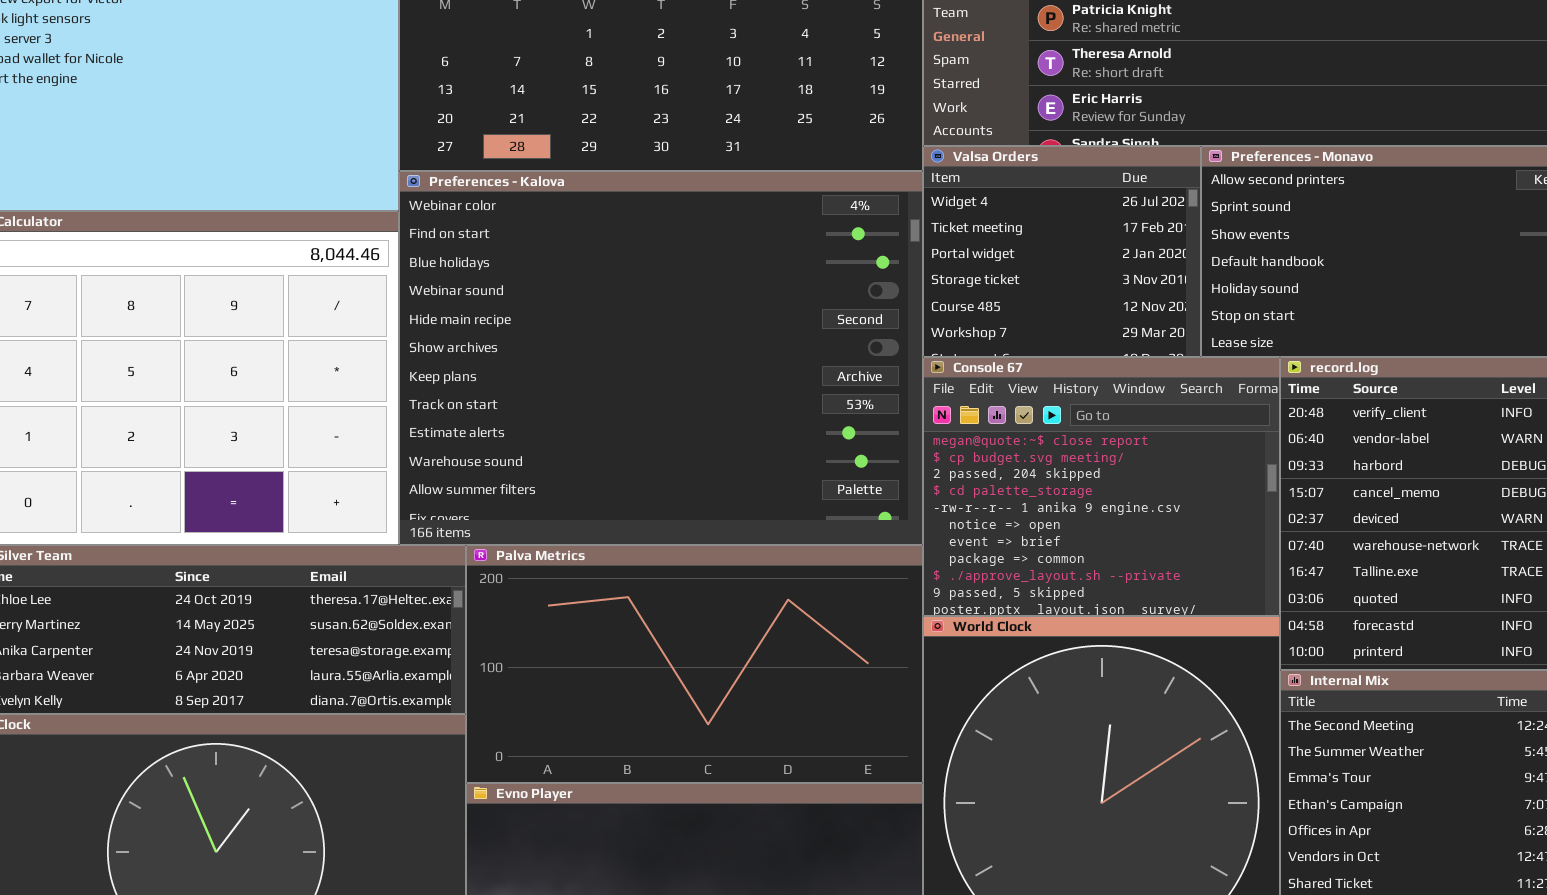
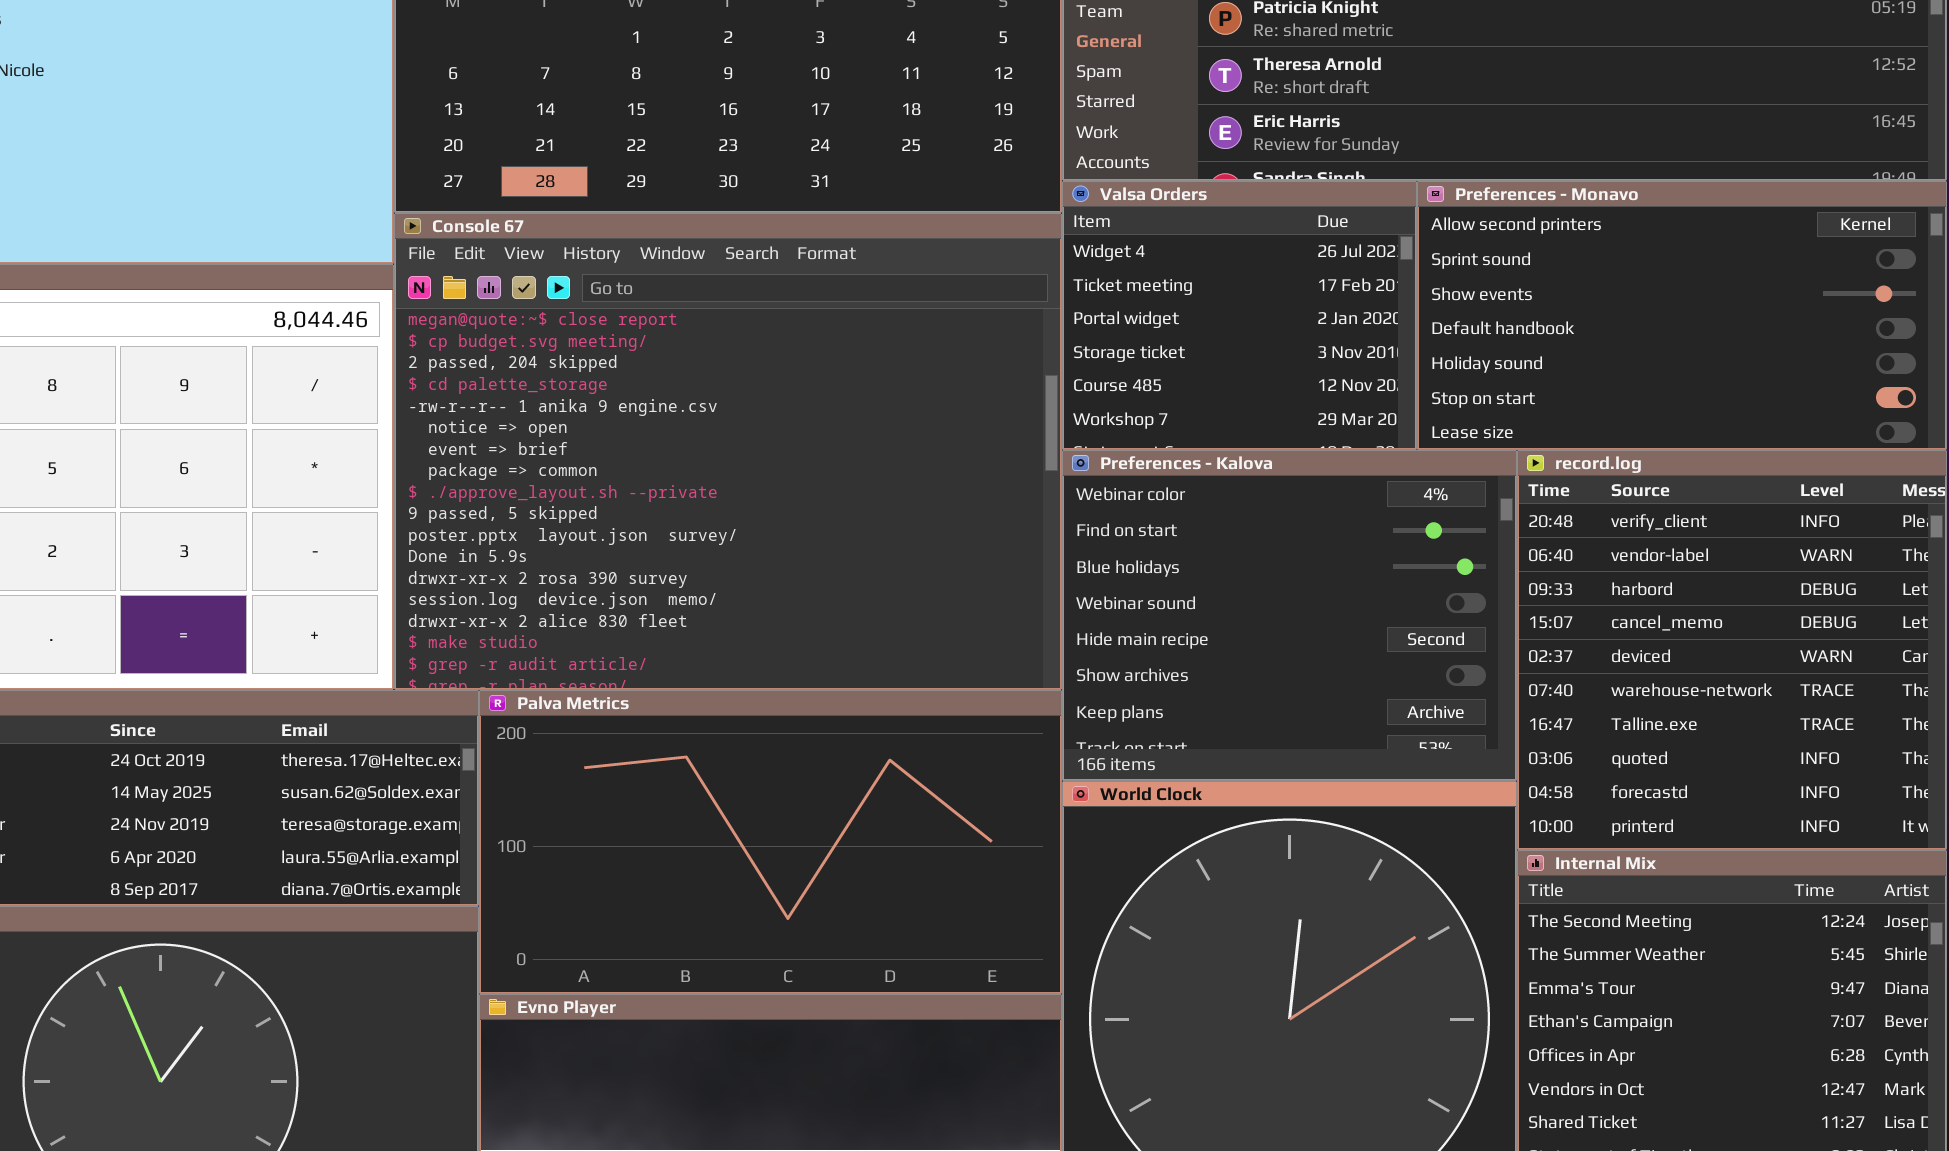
Preferences - Kalova: [399,171,923,545] -> [1062,450,1517,781], moved, resized
Console 67: [923,357,1280,616] -> [394,213,1062,690], moved, resized

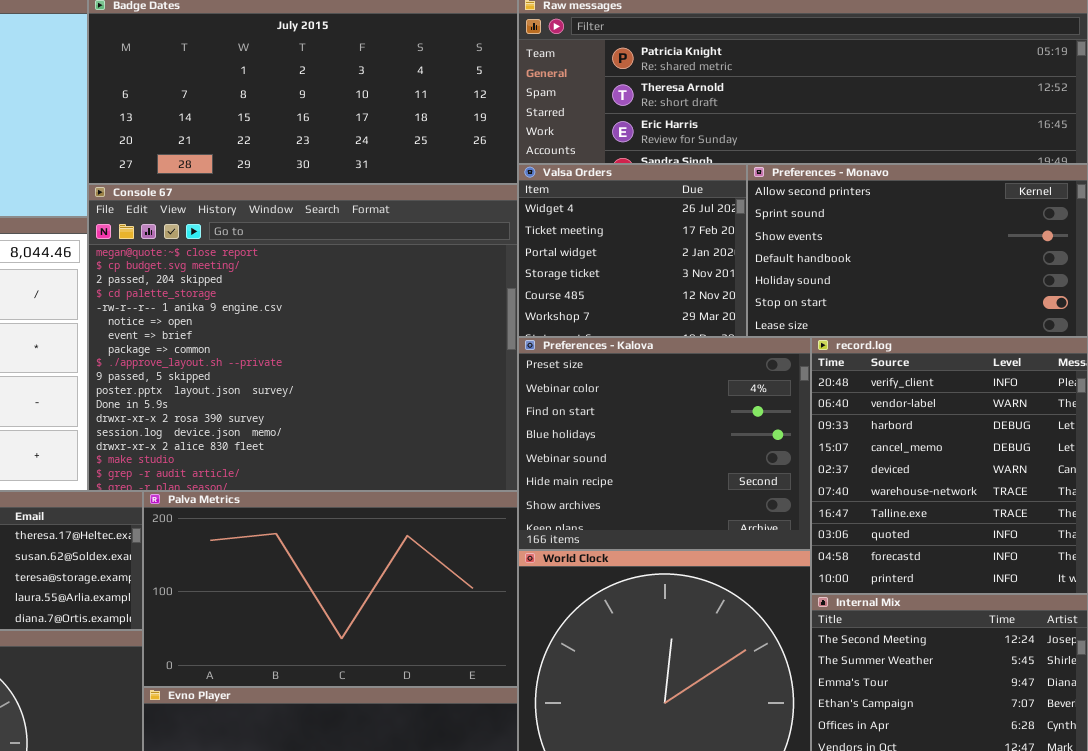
Preferences - Kalova: [1062,450,1517,781] -> [518,337,811,550], scrolled up 1 row

